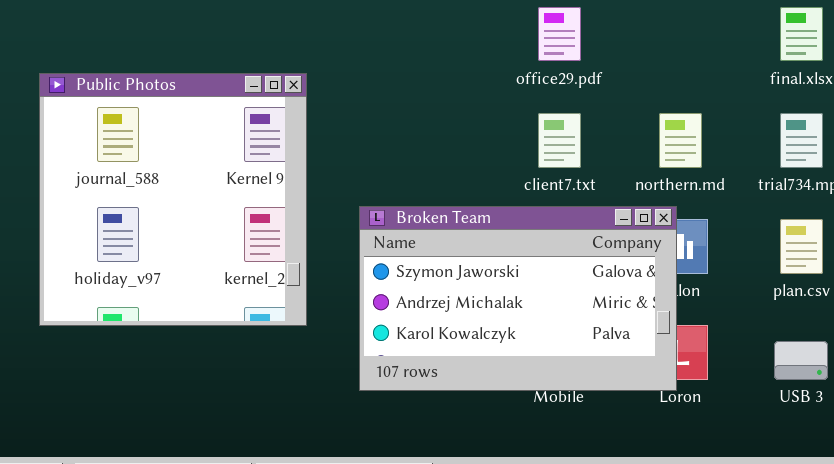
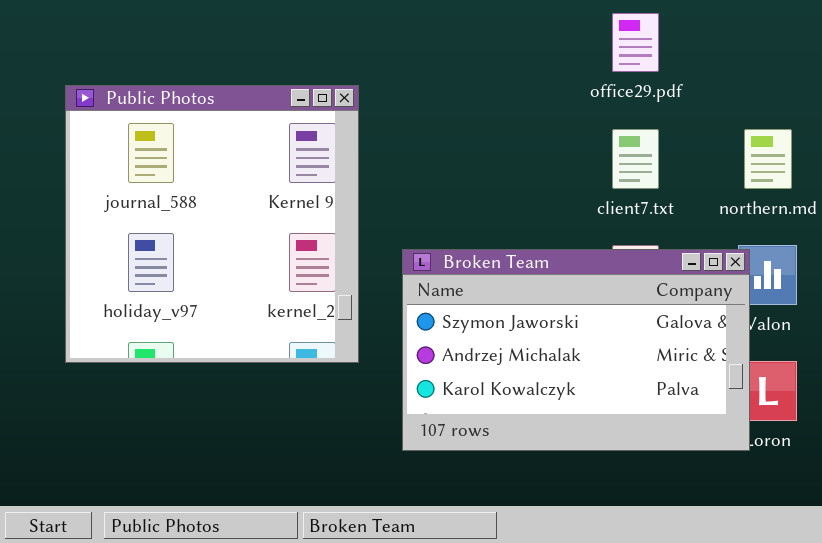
Broken Team: [359,206,677,391] -> [402,249,750,451], moved

